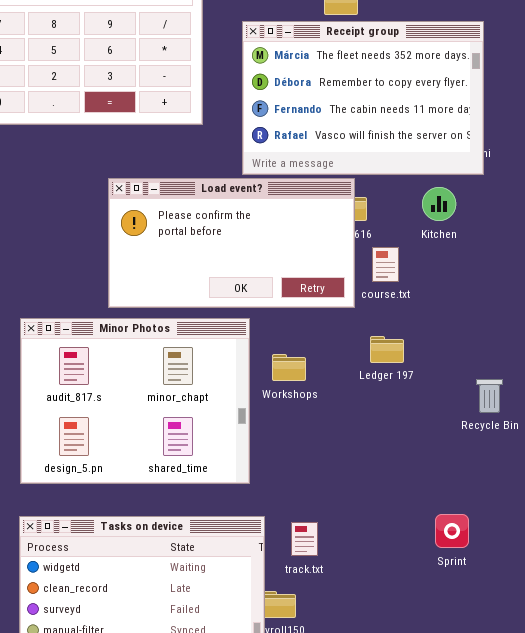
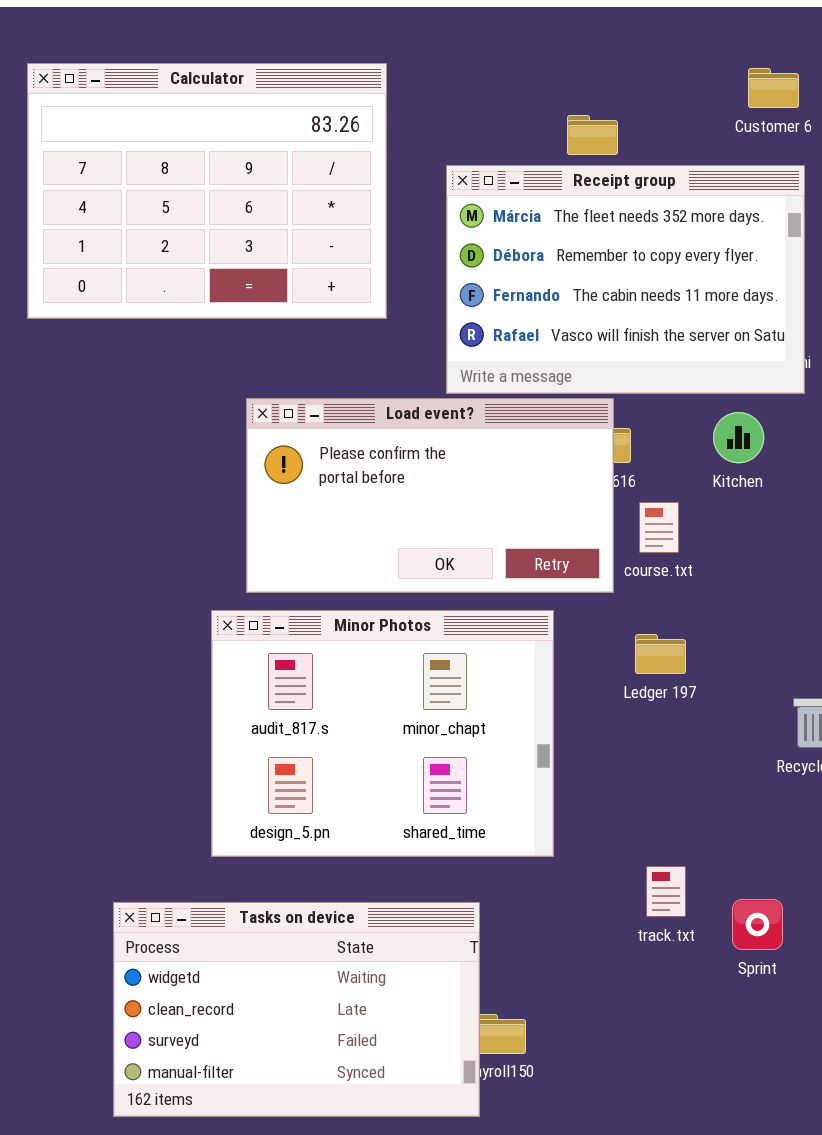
Minor Photos: [20,318,250,484] -> [211,610,554,857], moved
track.txt: [291,522,318,556] -> [646,866,686,917], moved

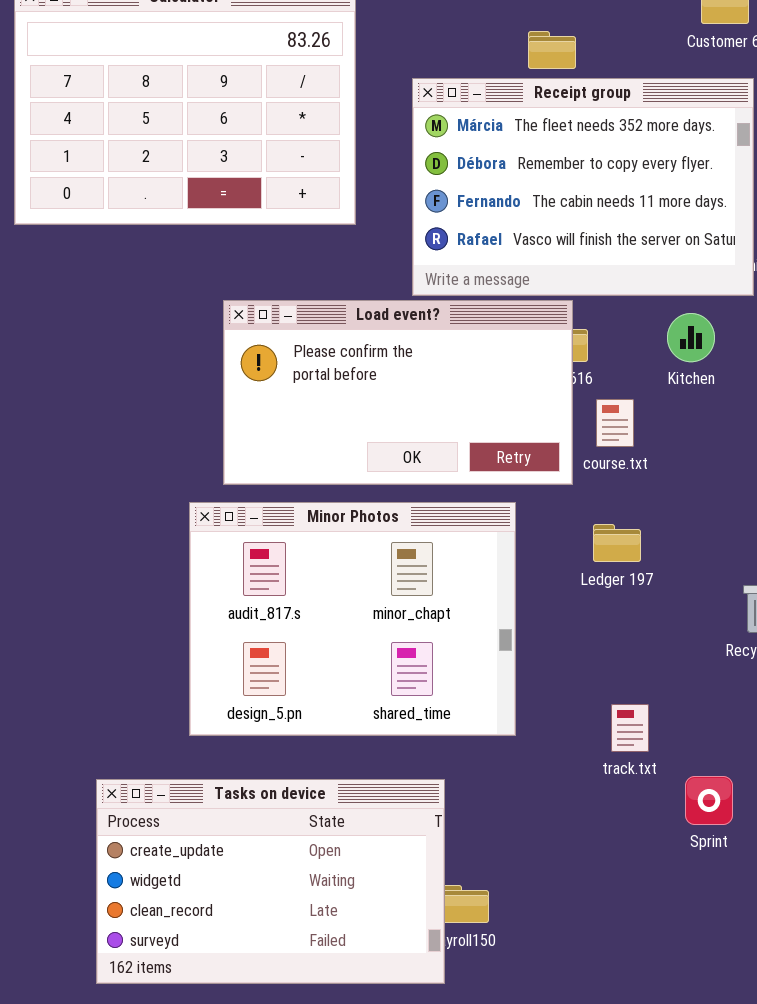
track.txt: [646,866,686,917] -> [611,704,649,752], moved
Tasks on device: [113,902,480,1117] -> [96,779,445,984], scrolled up 1 row

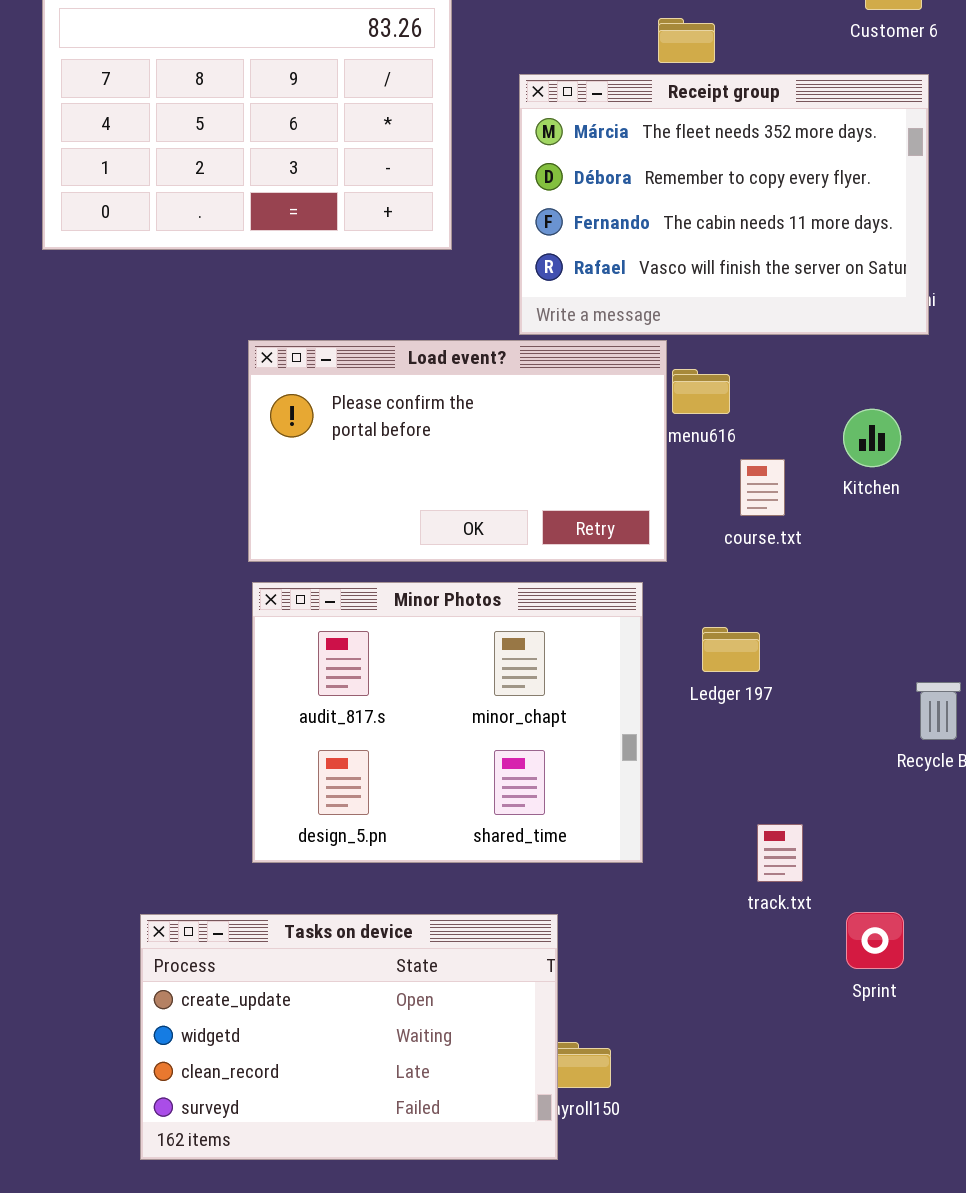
Load event?: [223,300,573,485] -> [248,340,667,562], moved
Kitchen: [667,313,715,362] -> [843,409,901,467], moved
Ledger 197: [593,524,641,562] -> [702,627,760,672], moved

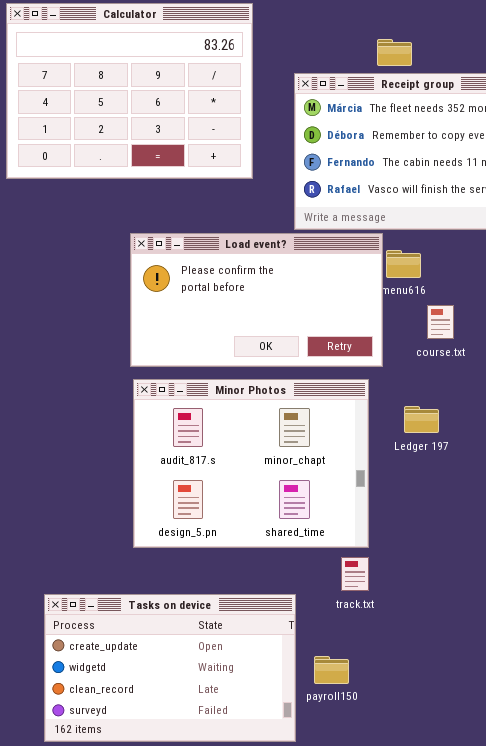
track.txt: [757,824,803,882] -> [341,557,369,591], moved
Tasks on device: [140,914,558,1160] -> [44,594,296,742], moved

